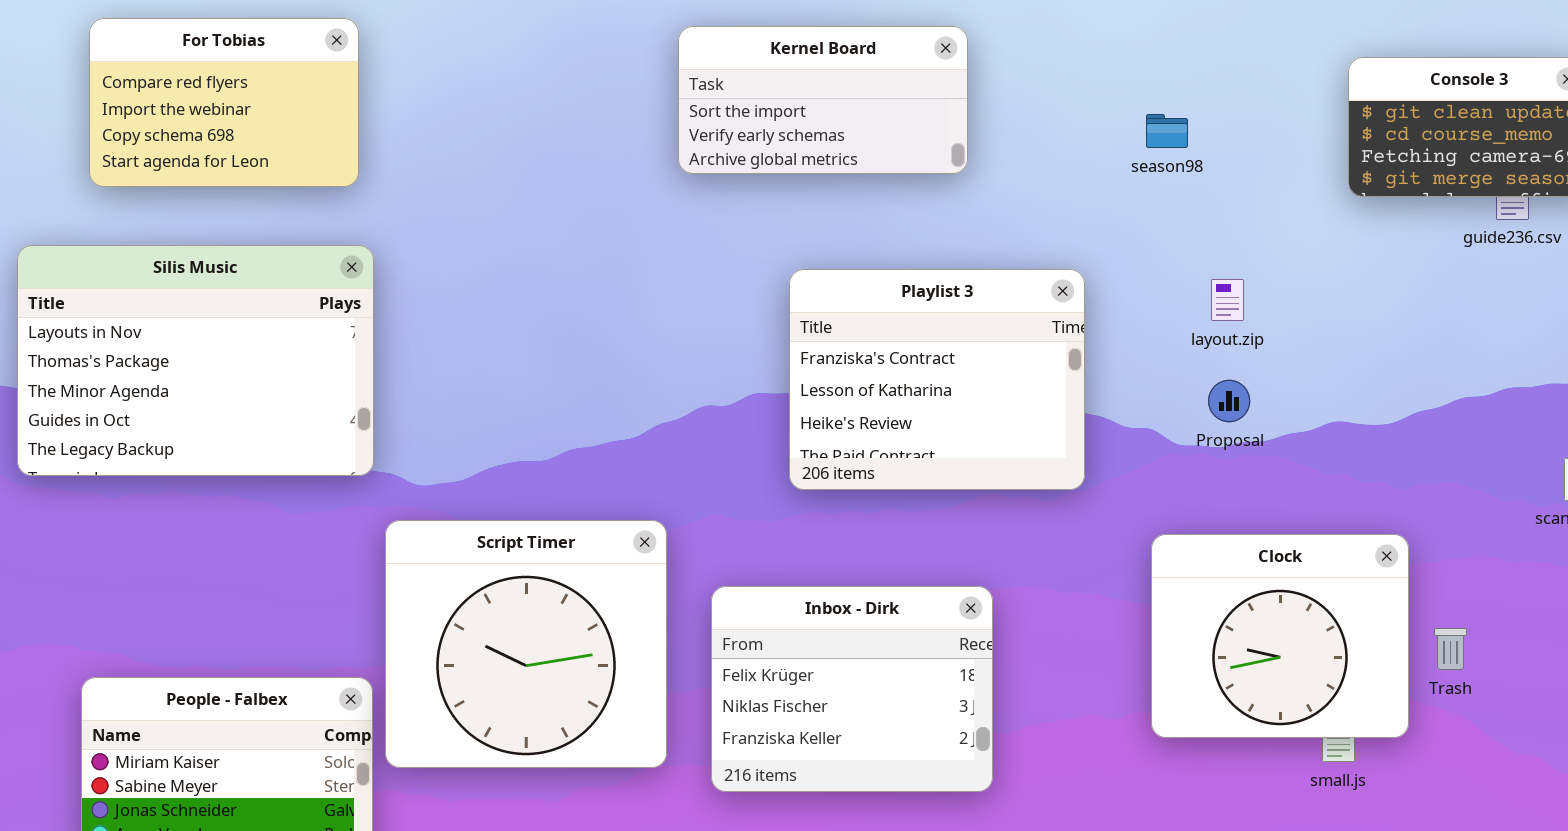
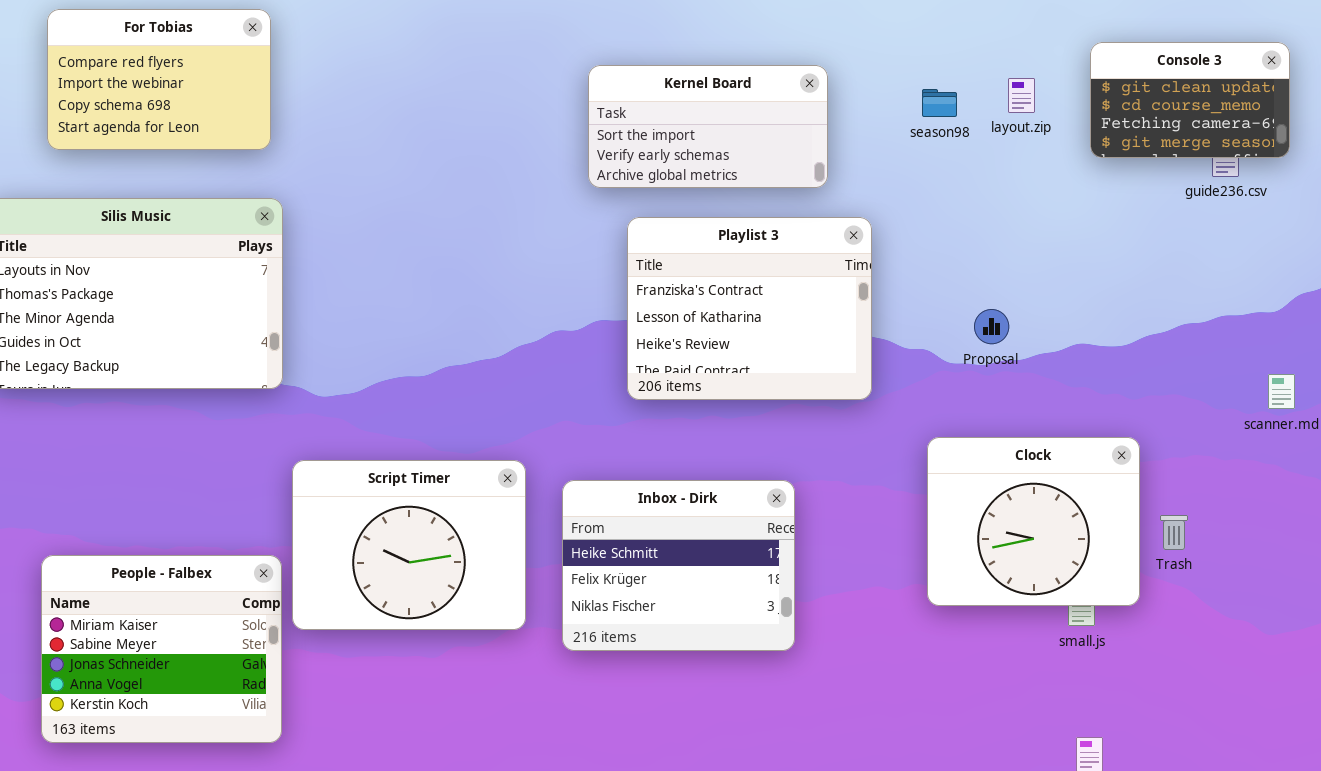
Kernel Board: [678,26,968,174] -> [588,65,828,188], moved
layout.zip: [1211,279,1244,321] -> [1008,78,1035,113], moved
Script Timer: [385,520,667,768] -> [292,460,526,630], resized
Inbox - Dirk: [711,586,993,792] -> [562,480,795,651], scrolled up 1 row

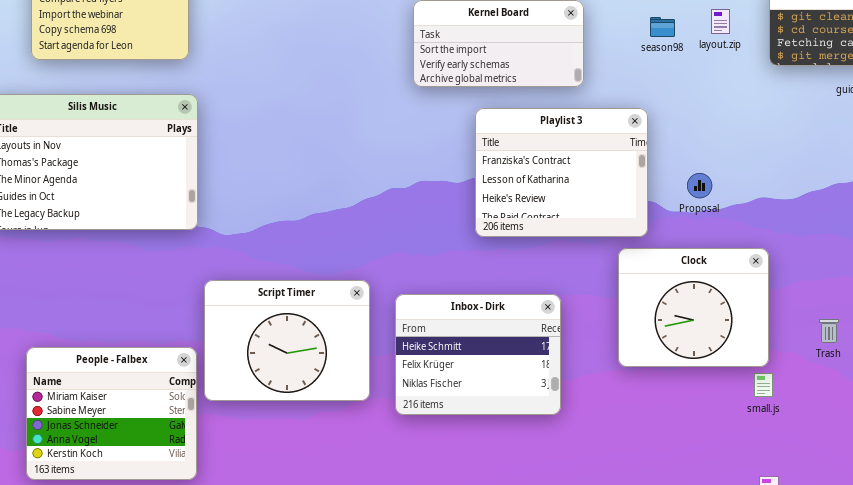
Playlist 3: [627,217,872,400] -> [475,108,648,237], moved
Clock: [927,437,1140,606] -> [618,248,769,367], moved

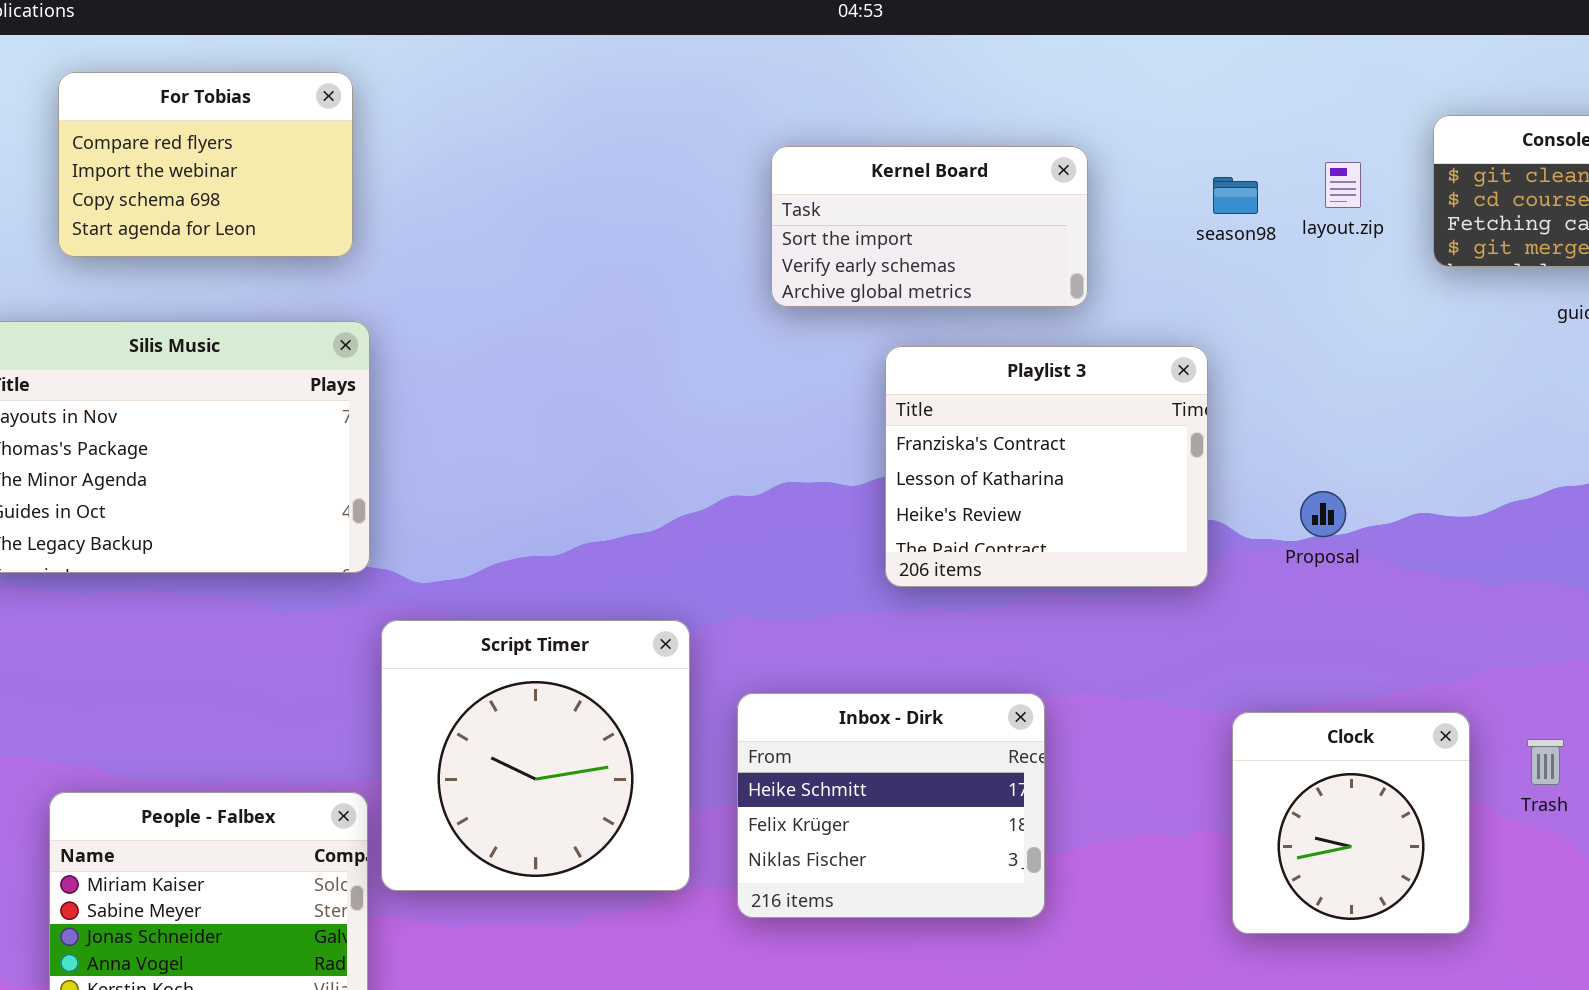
Proposal: [687,173,712,198] -> [1300,491,1346,537], moved
Clock: [618,248,769,367] -> [1232,712,1470,934], moved, resized
Script Timer: [204,280,370,401] -> [381,620,690,891], resized

